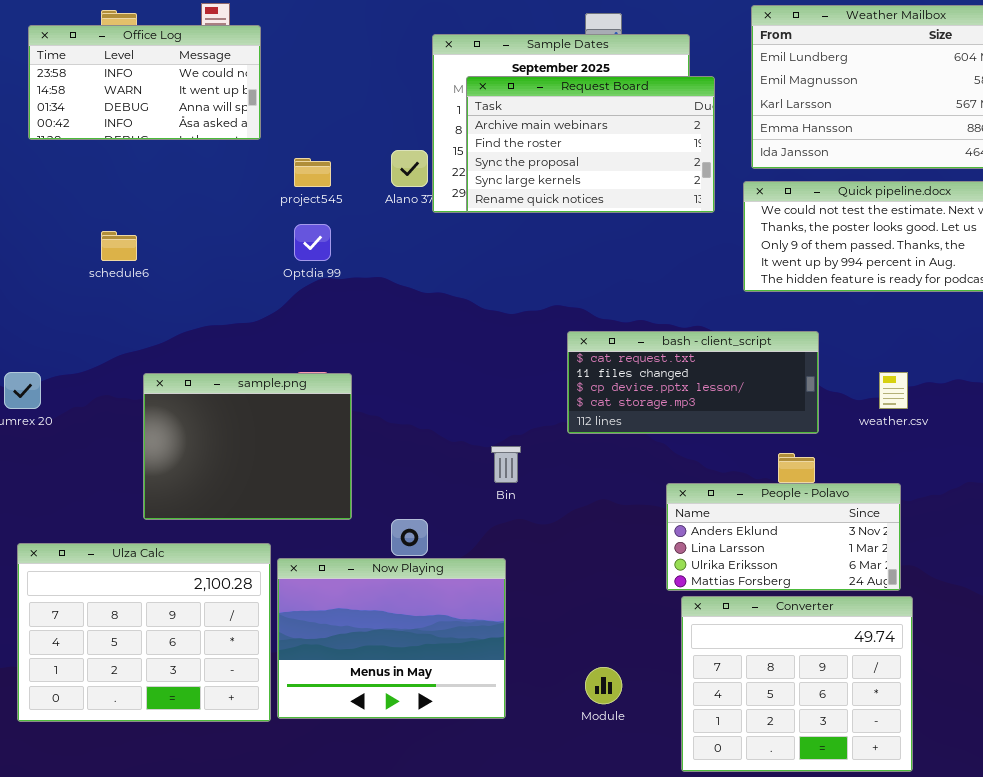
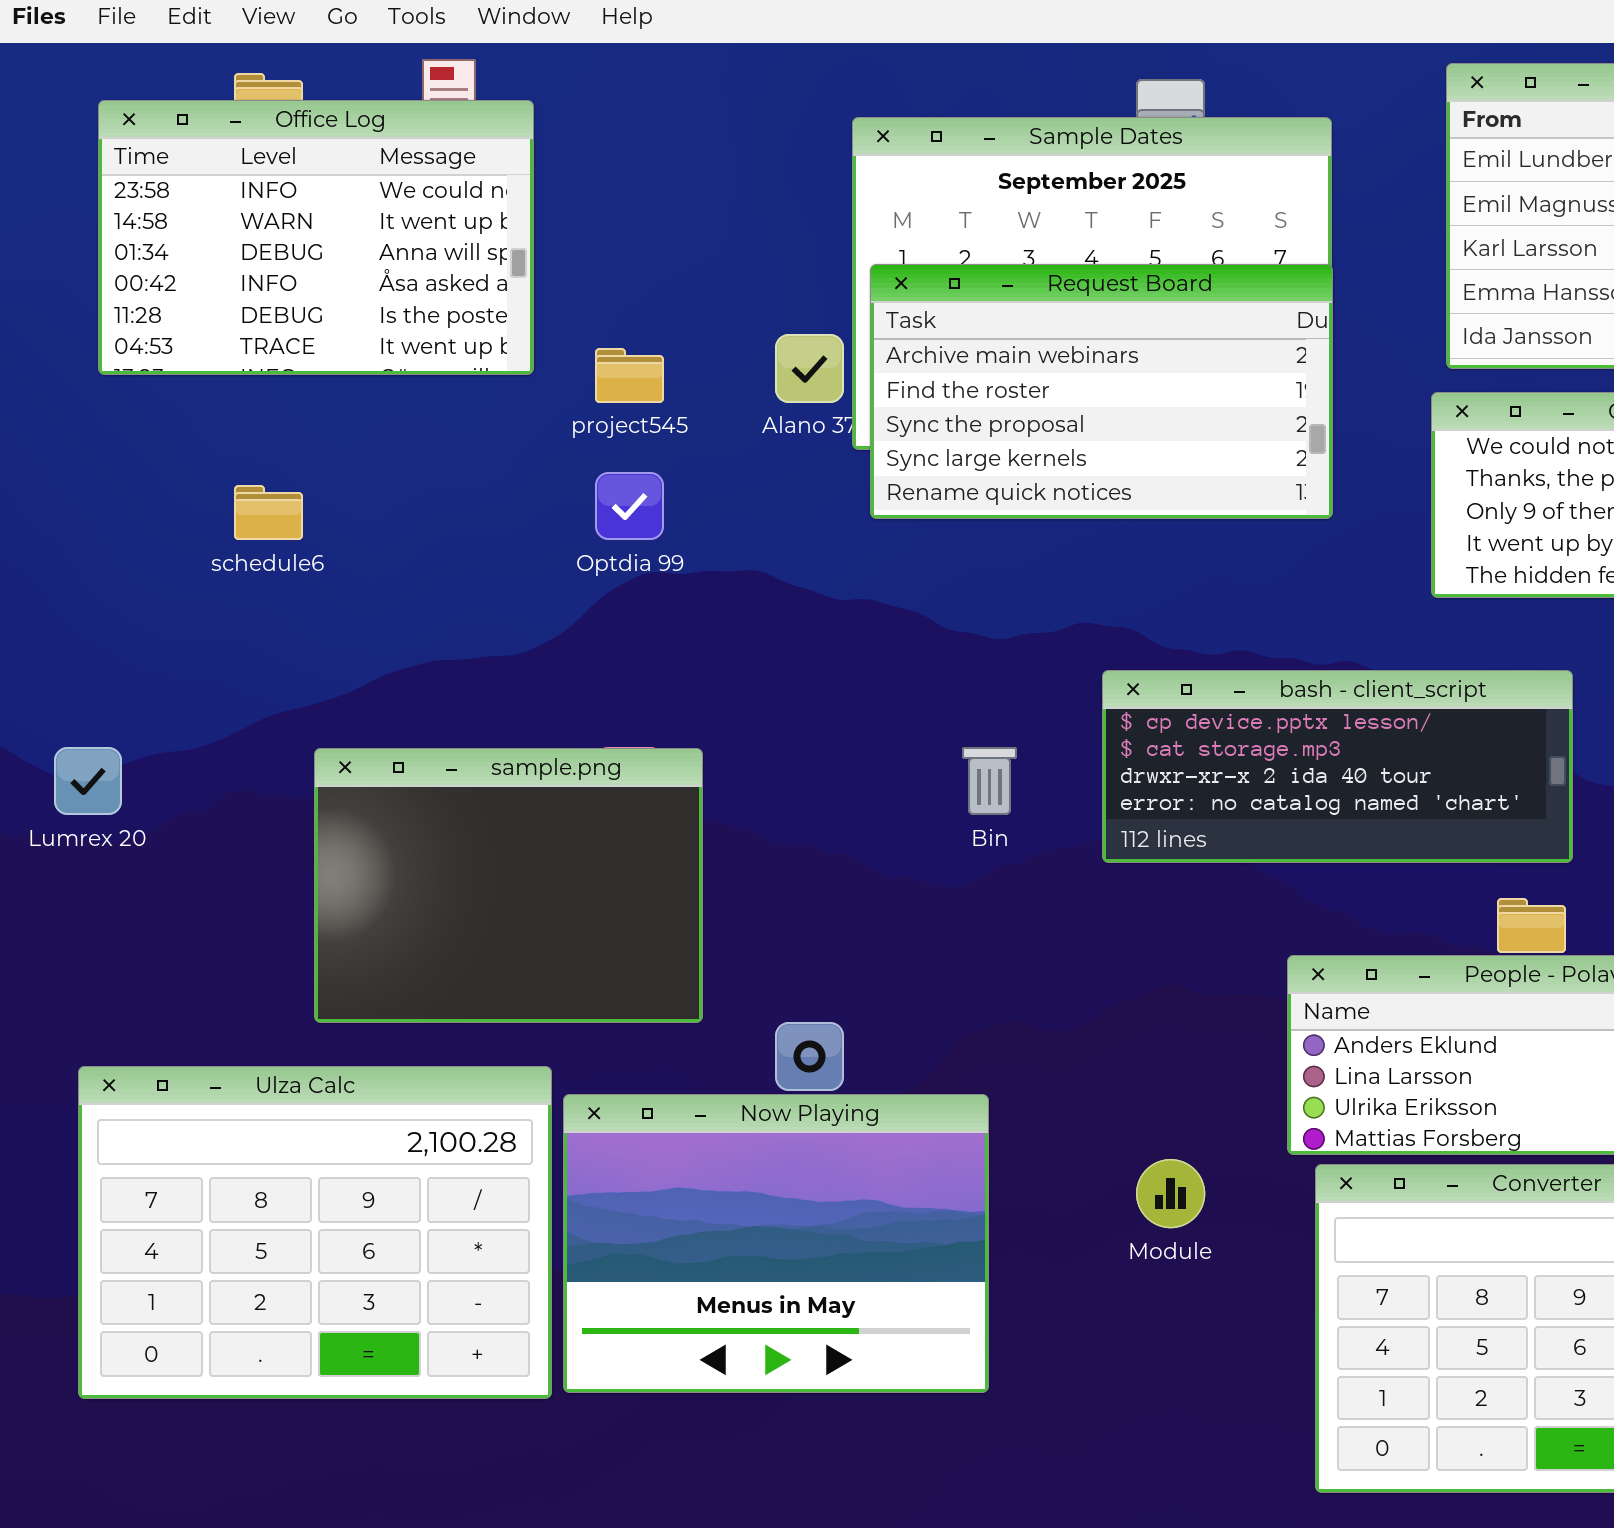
Office Log: [28,25,261,140] -> [98,100,534,375], resized
Request Board: [466,76,715,213] -> [870,264,1333,519], moved
bash - client_script: [567,331,819,434] -> [1102,670,1573,863], scrolled down 2 rows
Bin: [491,446,521,483] -> [962,747,1017,815], moved
Module: [585,667,622,704] -> [1136,1159,1205,1228], moved

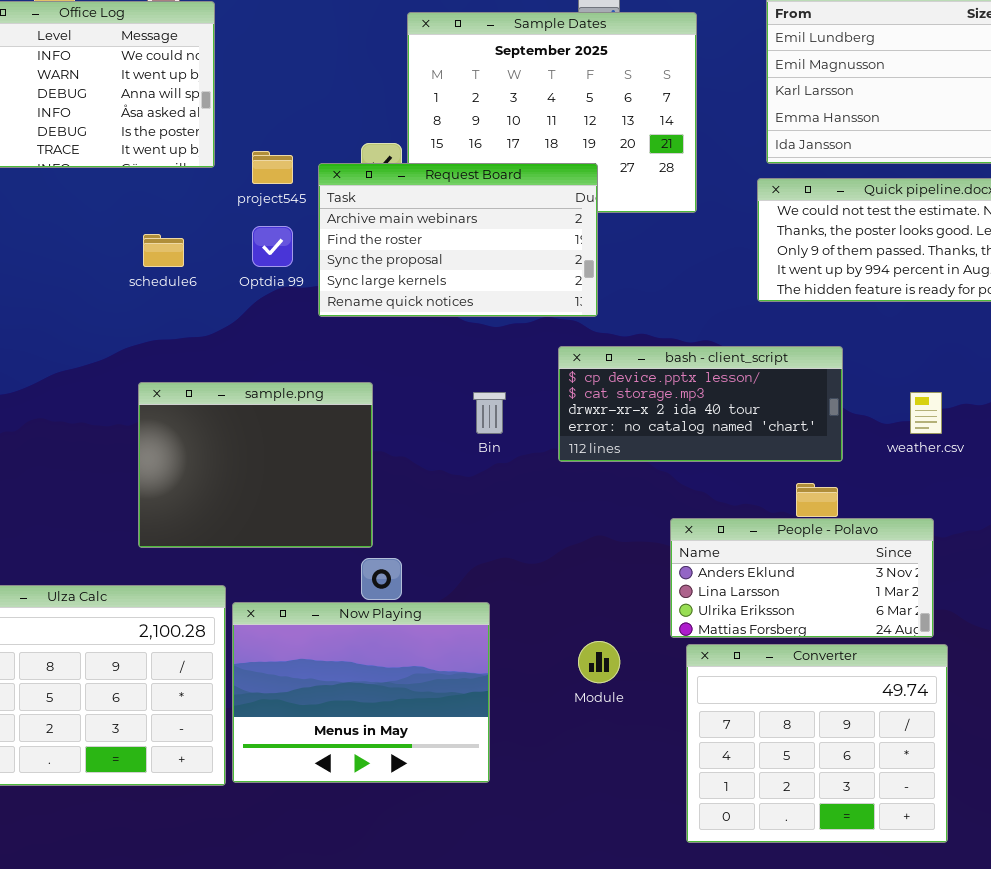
Request Board: [870,264,1333,519] -> [318,163,598,317], moved
schedule6: [234,485,303,540] -> [143,234,184,267], moved
sample.png: [314,748,703,1023] -> [138,382,373,548], moved

